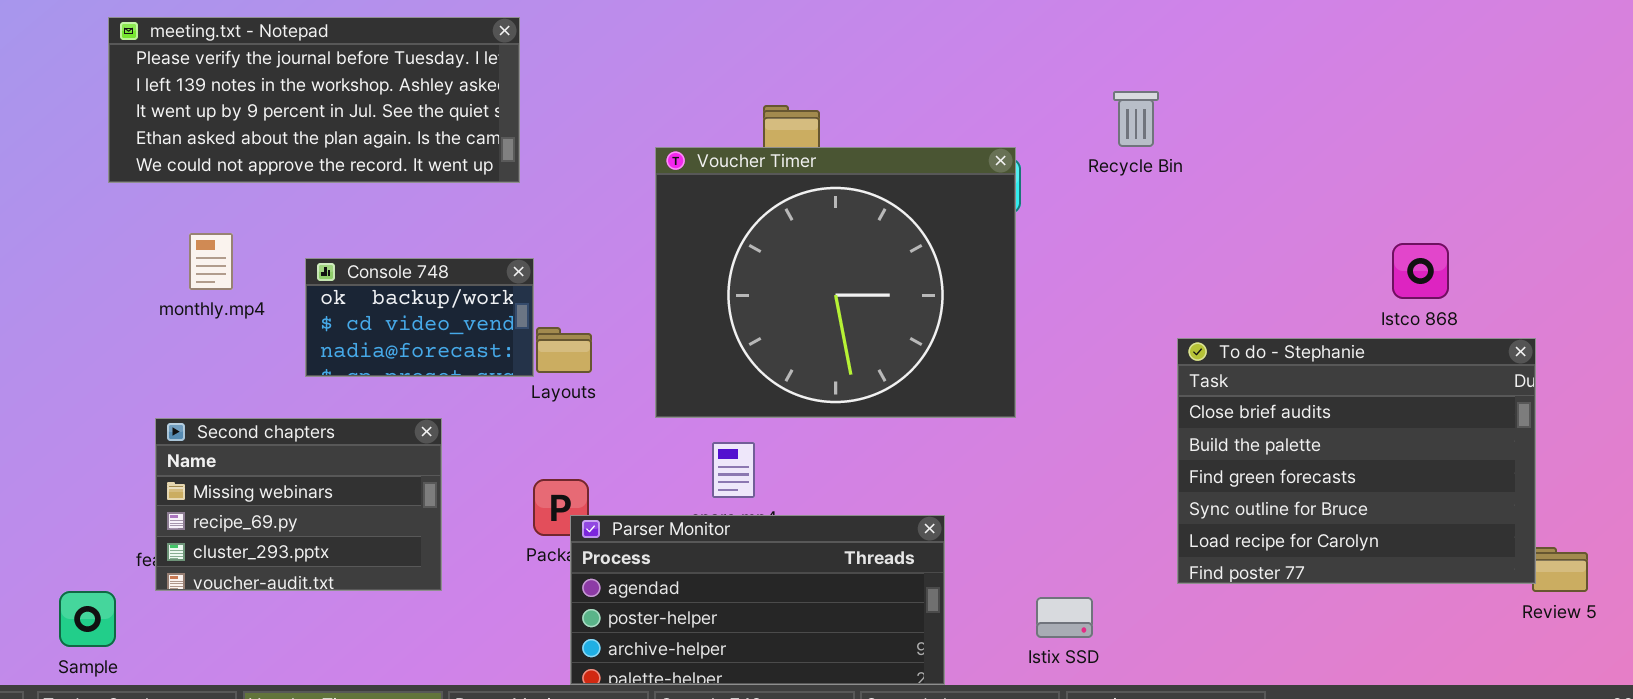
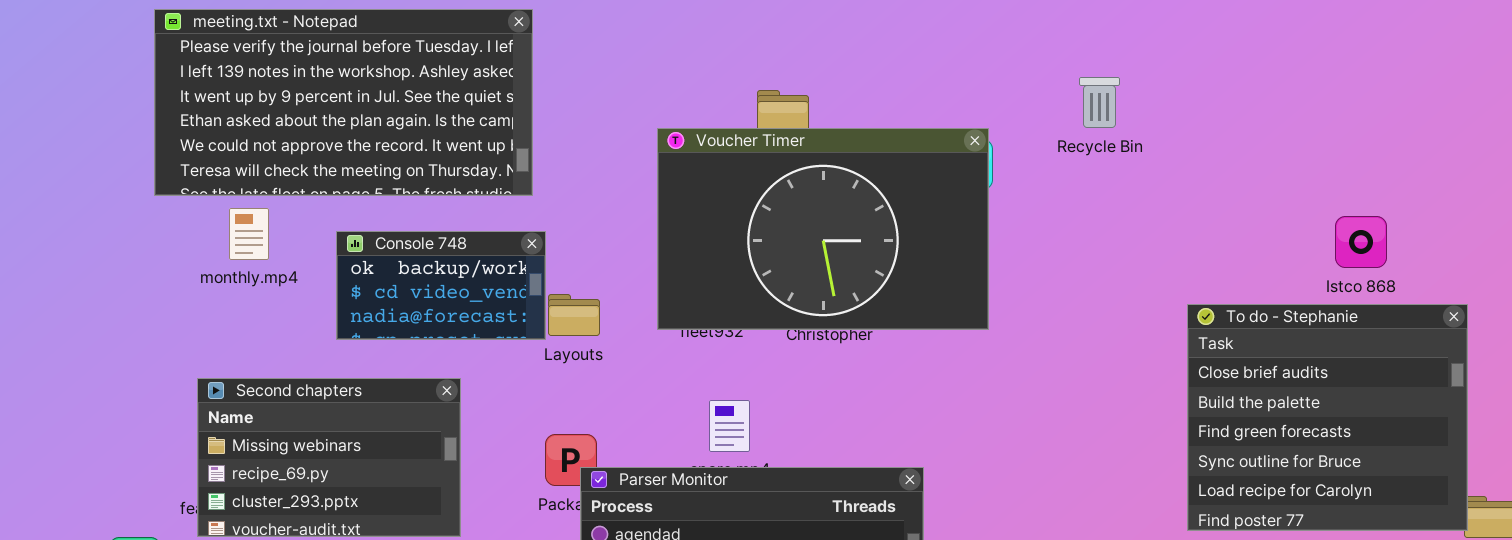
meeting.txt - Notepad: [108,17,520,183] -> [154,9,533,196], resized
Voucher Timer: [655,147,1016,418] -> [657,128,989,330], resized
To do - Stephanie: [1177,338,1536,584] -> [1187,304,1468,531], resized

